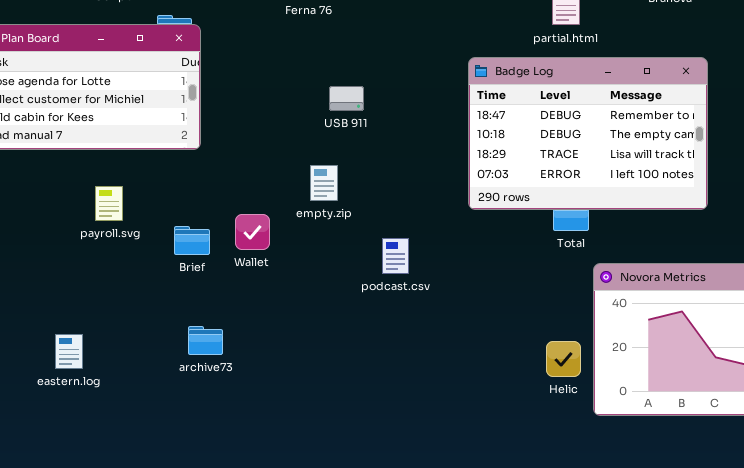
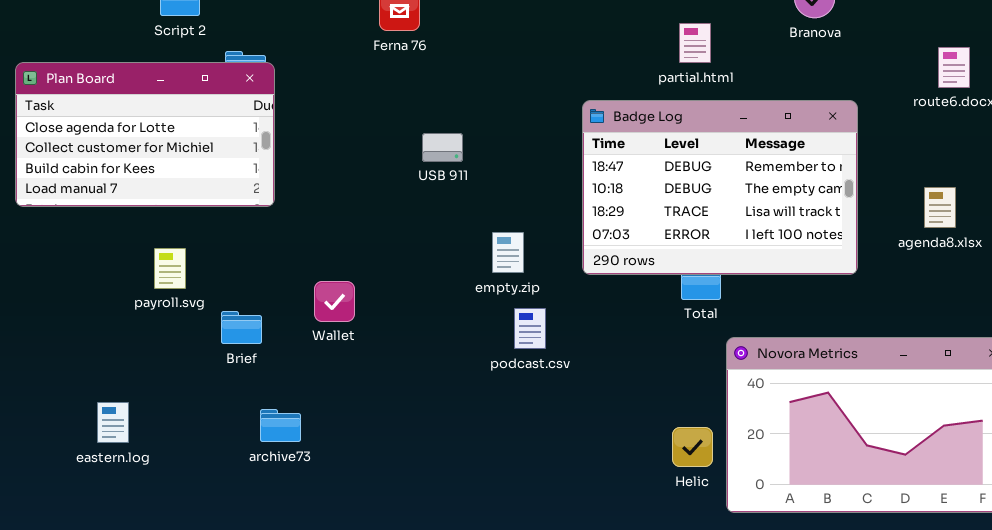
empty.zip: [310,165,338,201] -> [492,232,524,273], moved
Brief: [174,226,210,255] -> [221,311,262,344], moved
podcast.csv: [382,238,409,274] -> [514,308,546,349], moved
eastern.log: [55,334,83,369] -> [97,402,129,443], moved

